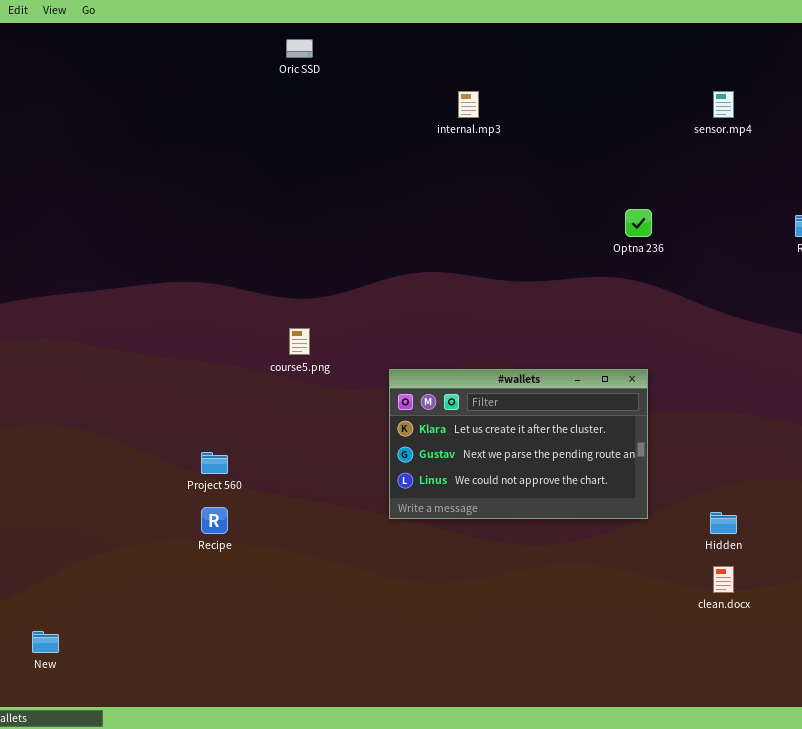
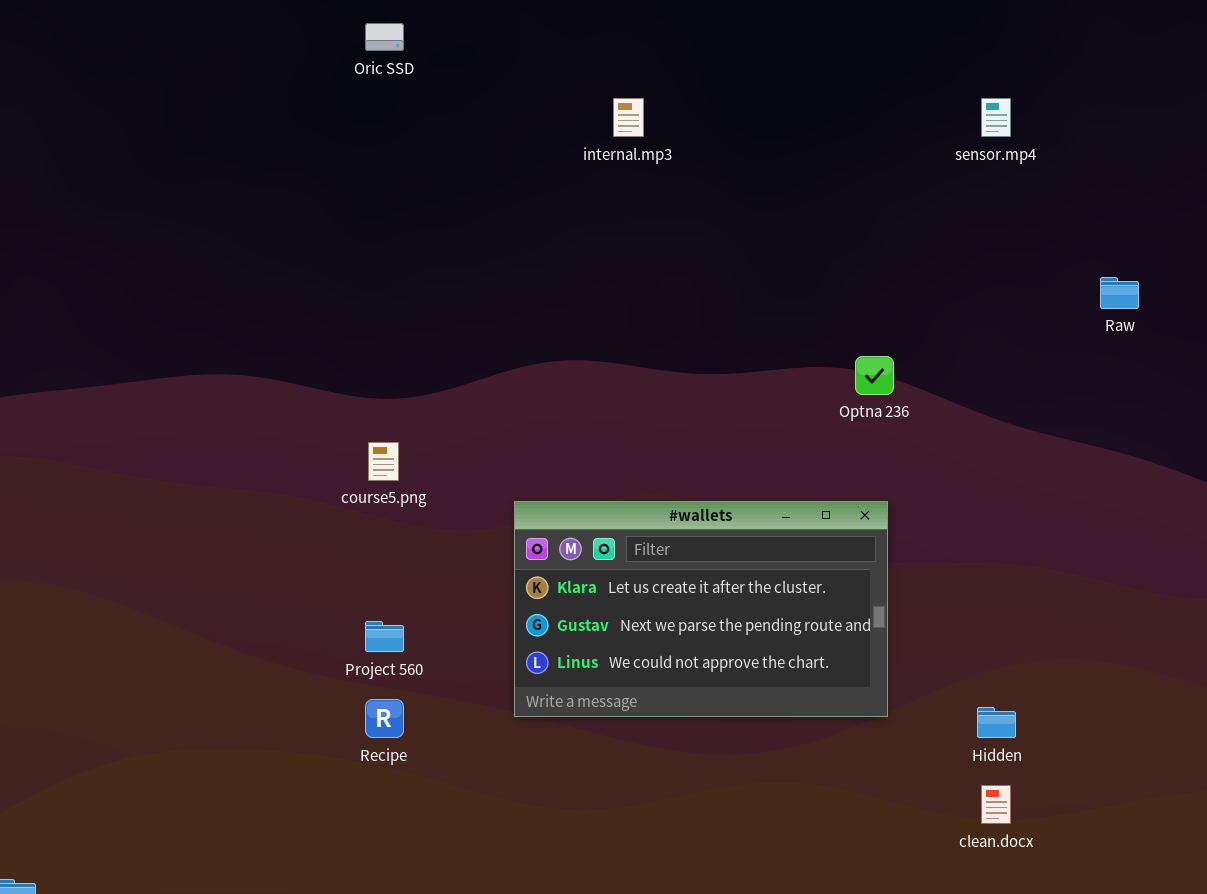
Optna 236: [625,209,652,237] -> [855,356,894,395], moved
Project 560: [201,452,228,474] -> [365,621,404,652], moved
Recipe: [201,507,228,534] -> [365,699,404,738], moved

